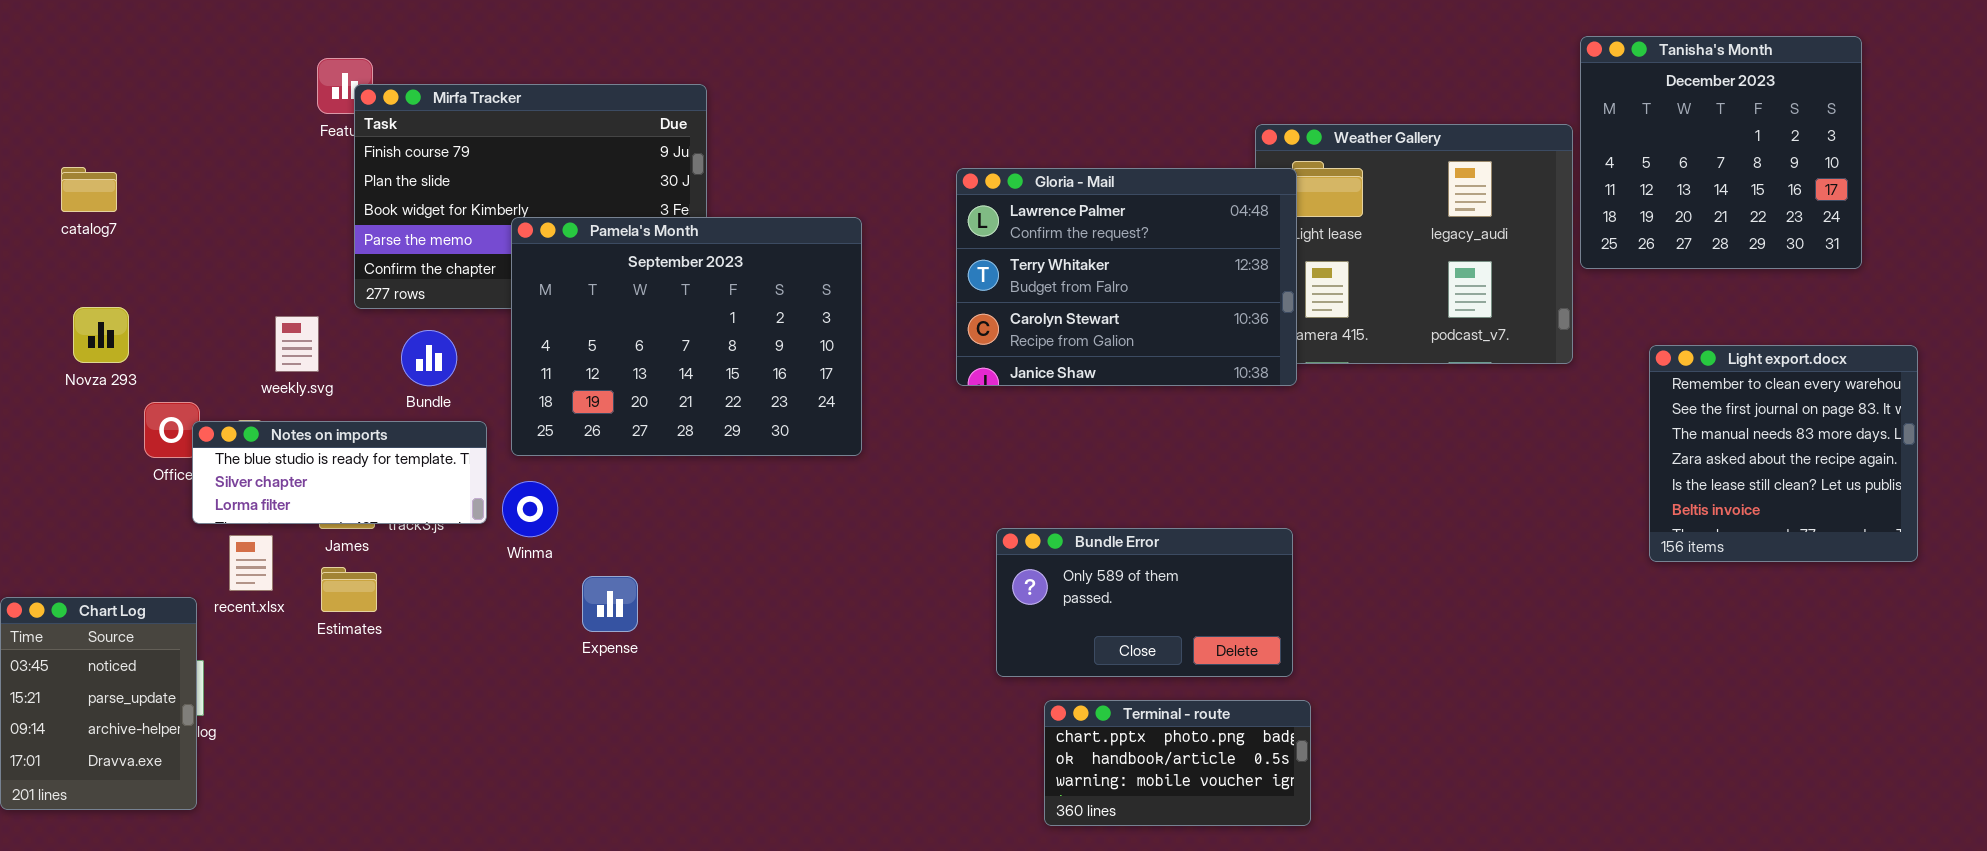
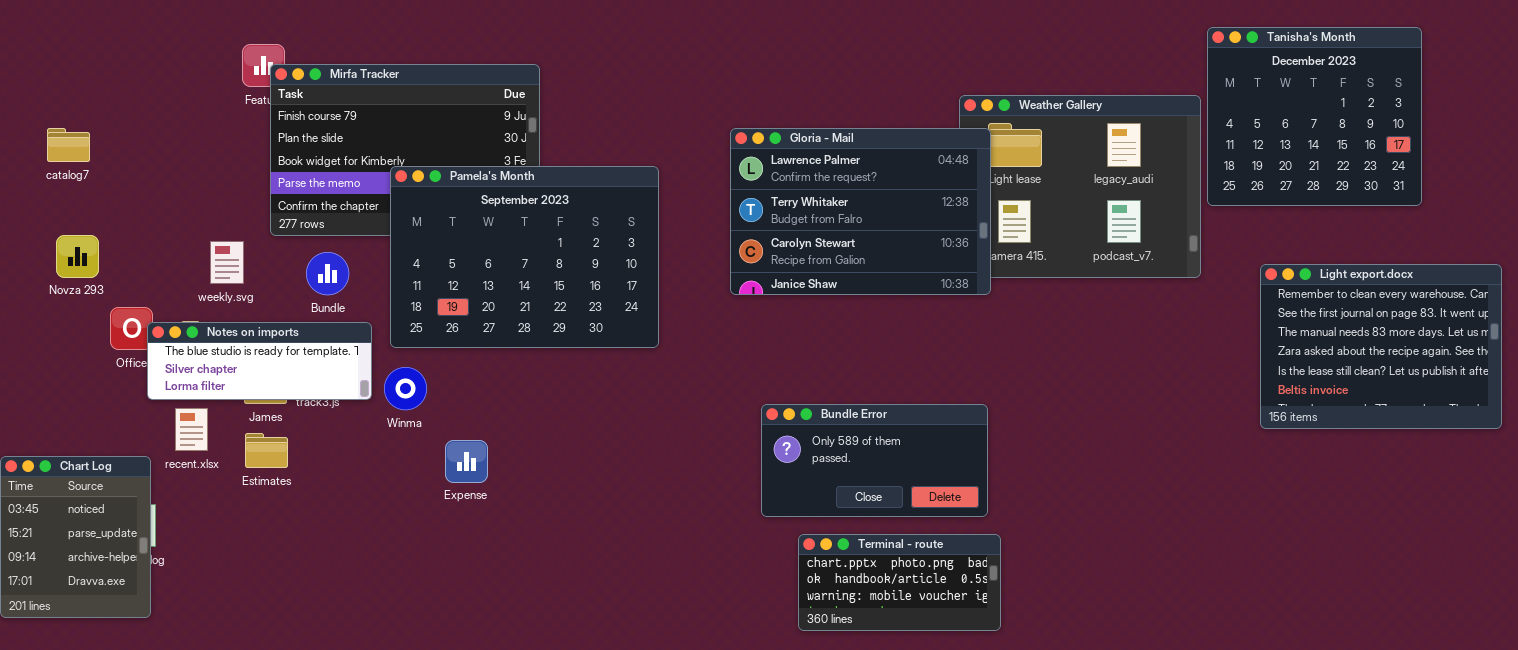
Light export.docx: [1649,345,1918,562] -> [1260,264,1502,429], resized

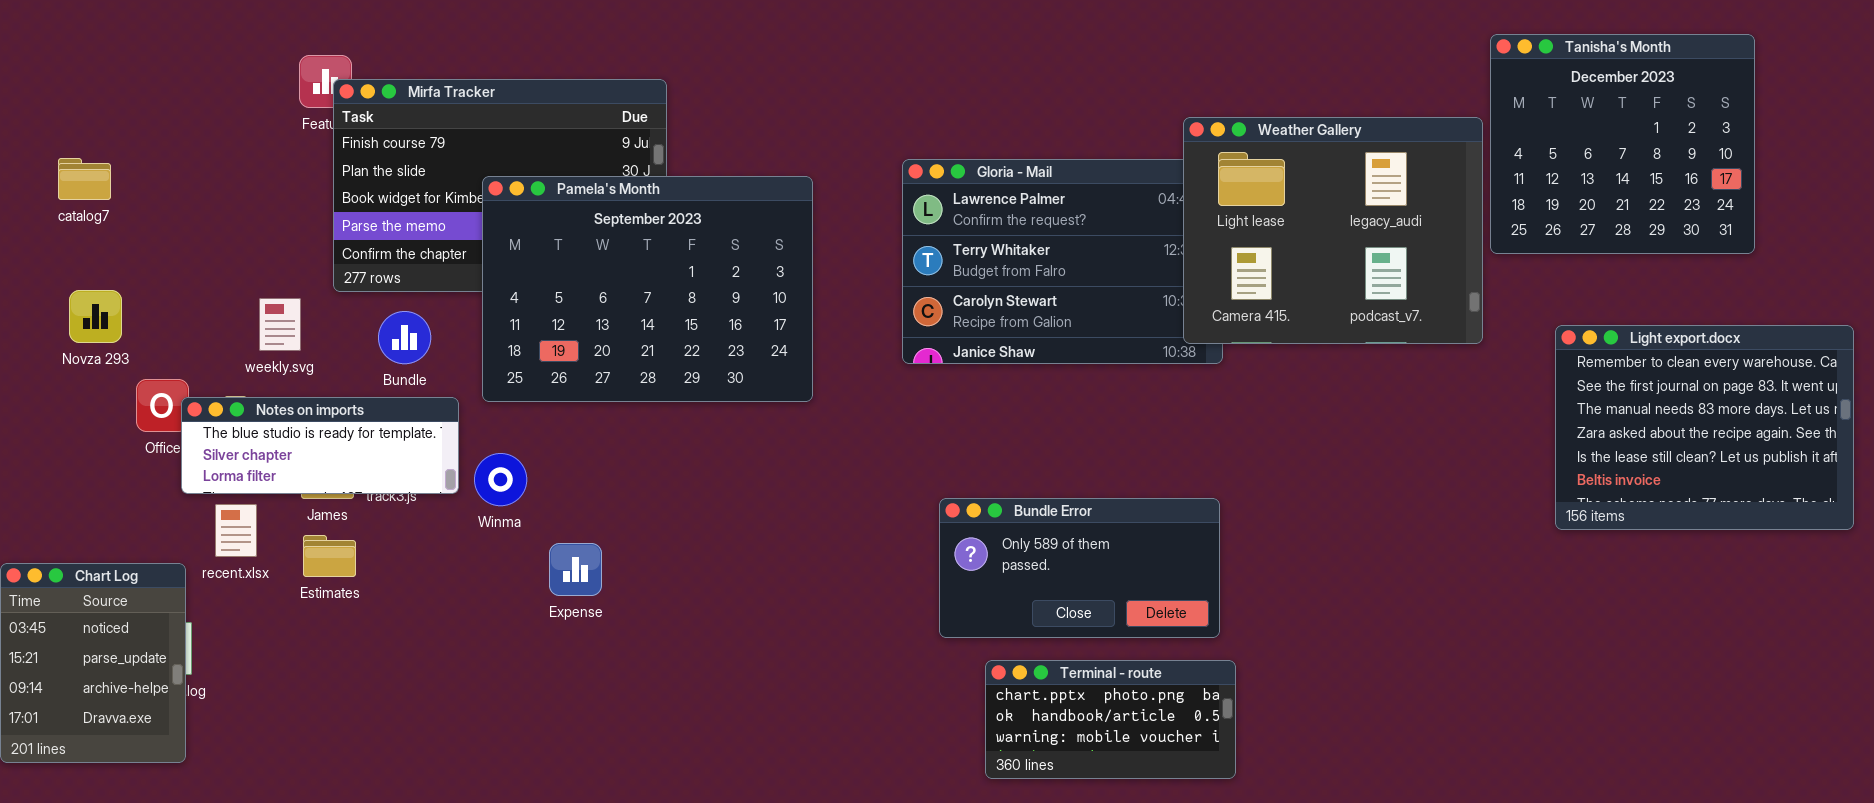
Weather Gallery: [959,95,1201,278] -> [1183,117,1483,344], raised
Pamela's Month: [390,166,659,348] -> [482,176,813,402], moved

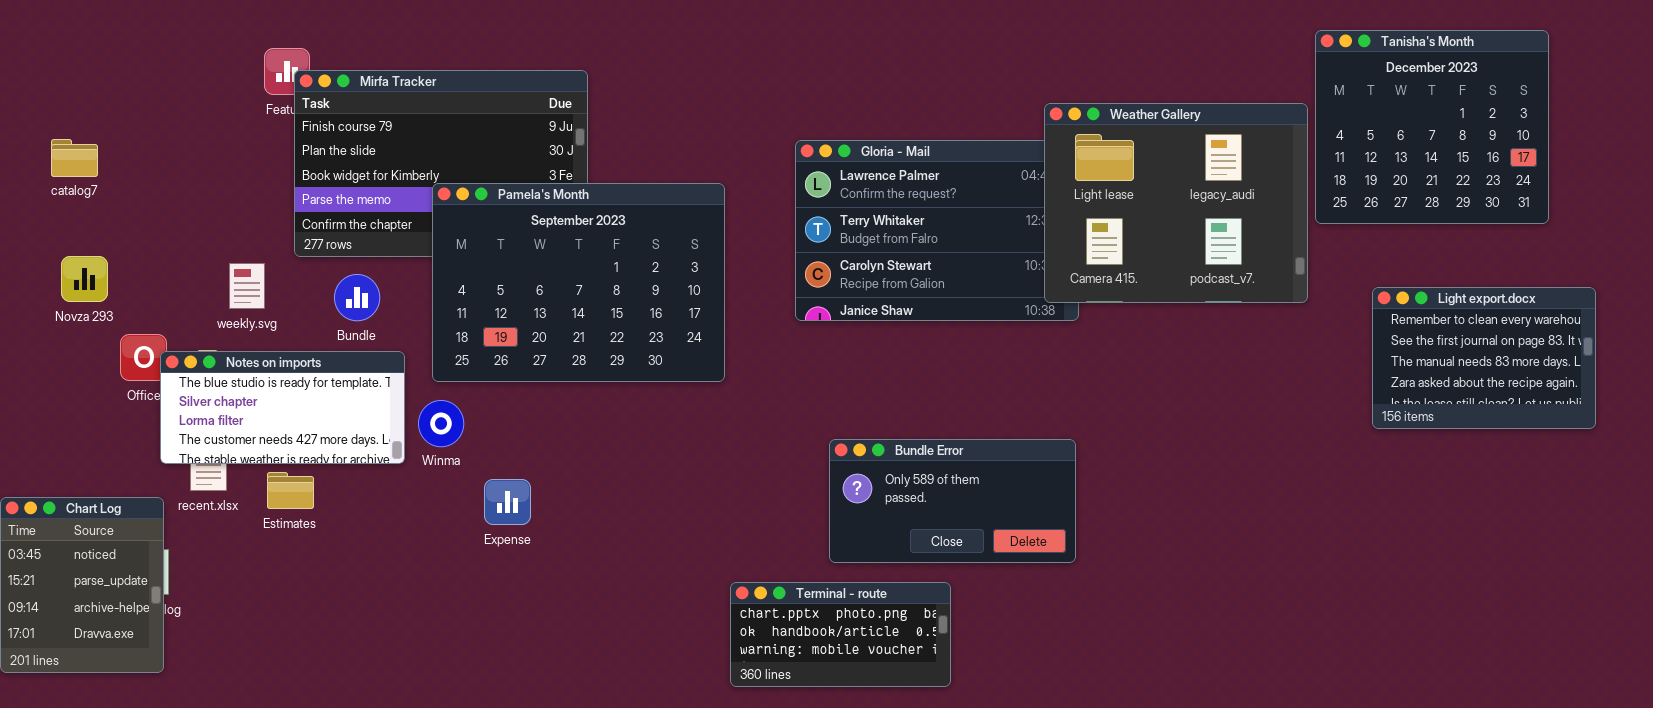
Pamela's Month: [482,176,813,402] -> [432,183,725,382], moved
Light export.docx: [1555,325,1854,530] -> [1372,287,1596,429], resized
Notes on imports: [181,397,459,494] -> [160,351,405,464], resized
Terminal - route: [985,660,1236,779] -> [730,582,951,687], moved

